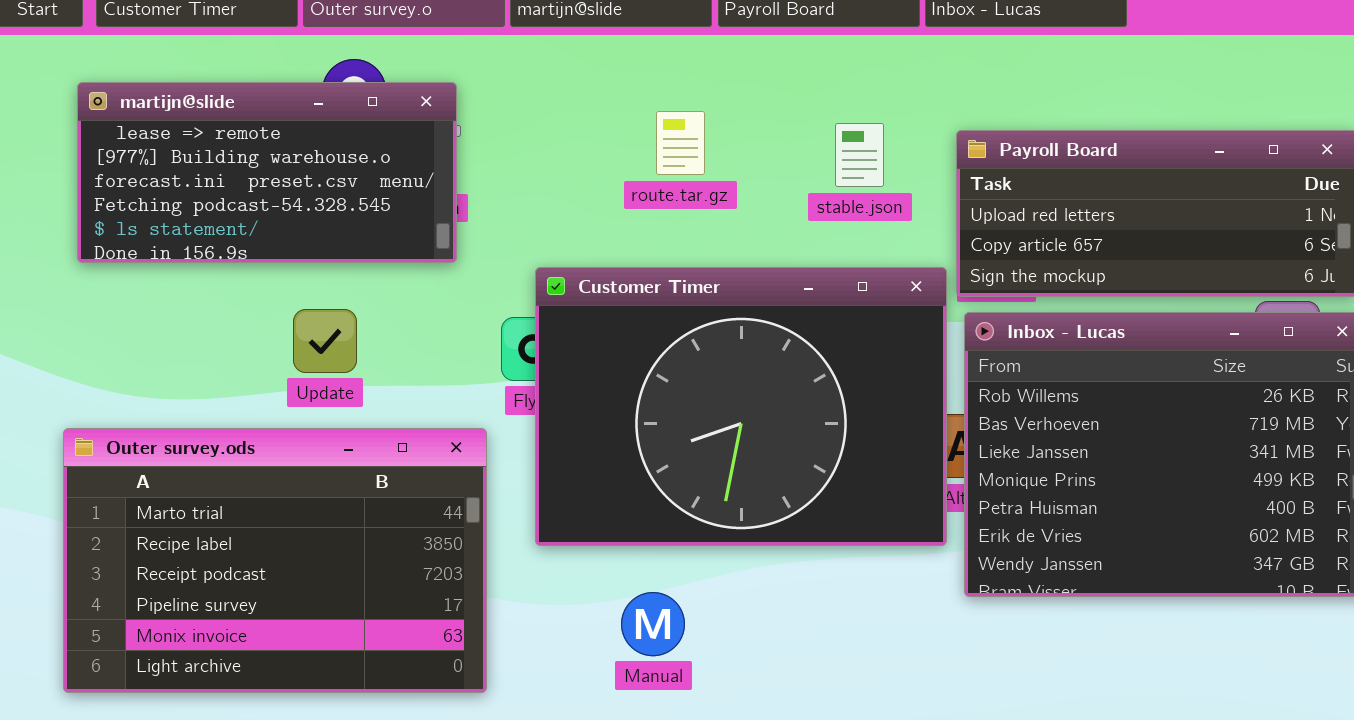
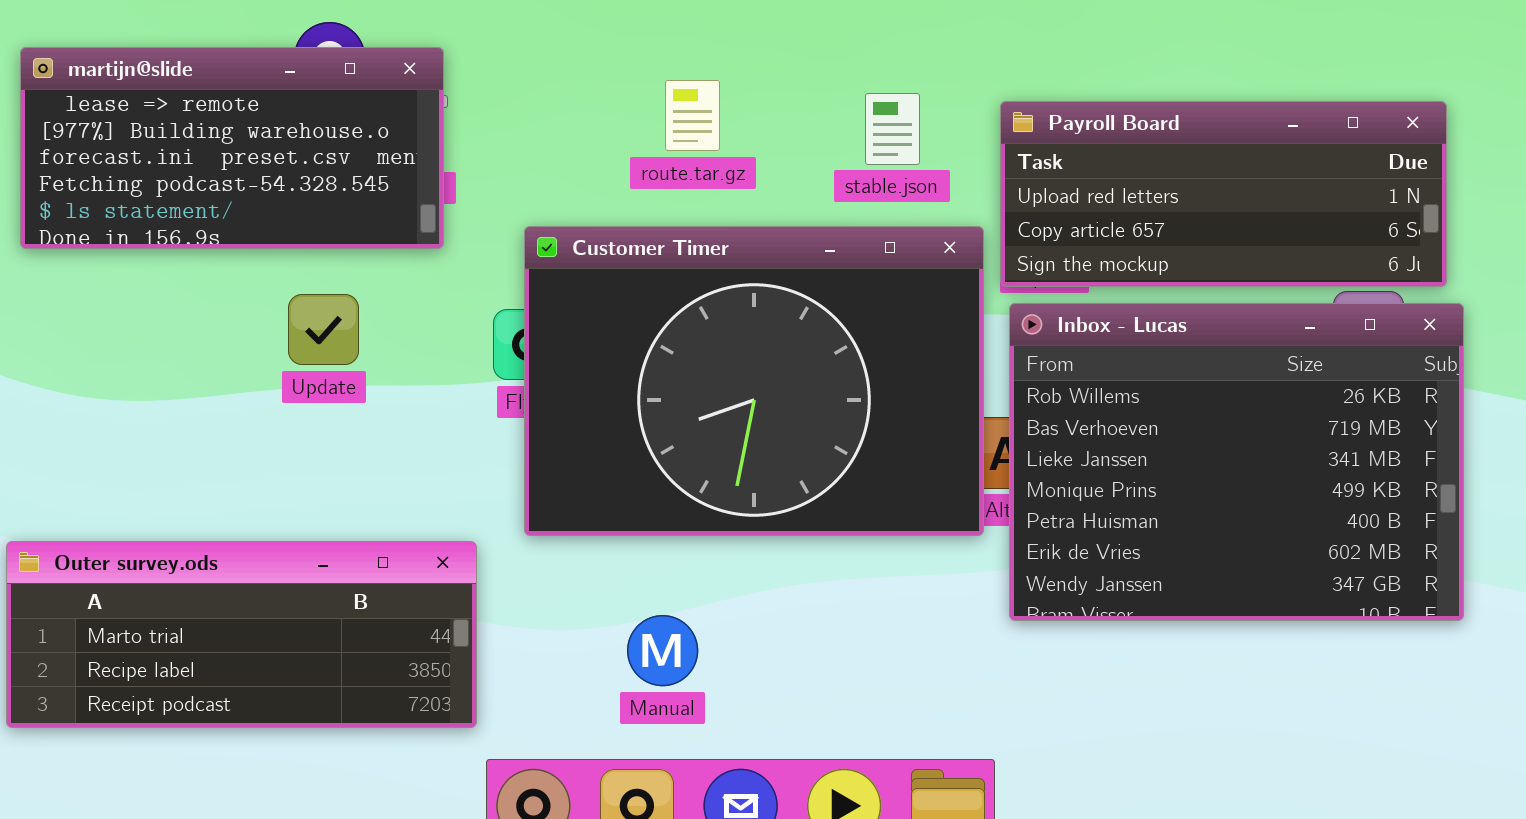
Customer Timer: [535,267,947,546] -> [524,226,984,536], moved
Update: [293,309,357,373] -> [288,294,359,365], moved
Outer survey.ods: [63,428,487,693] -> [6,541,477,728], resized

